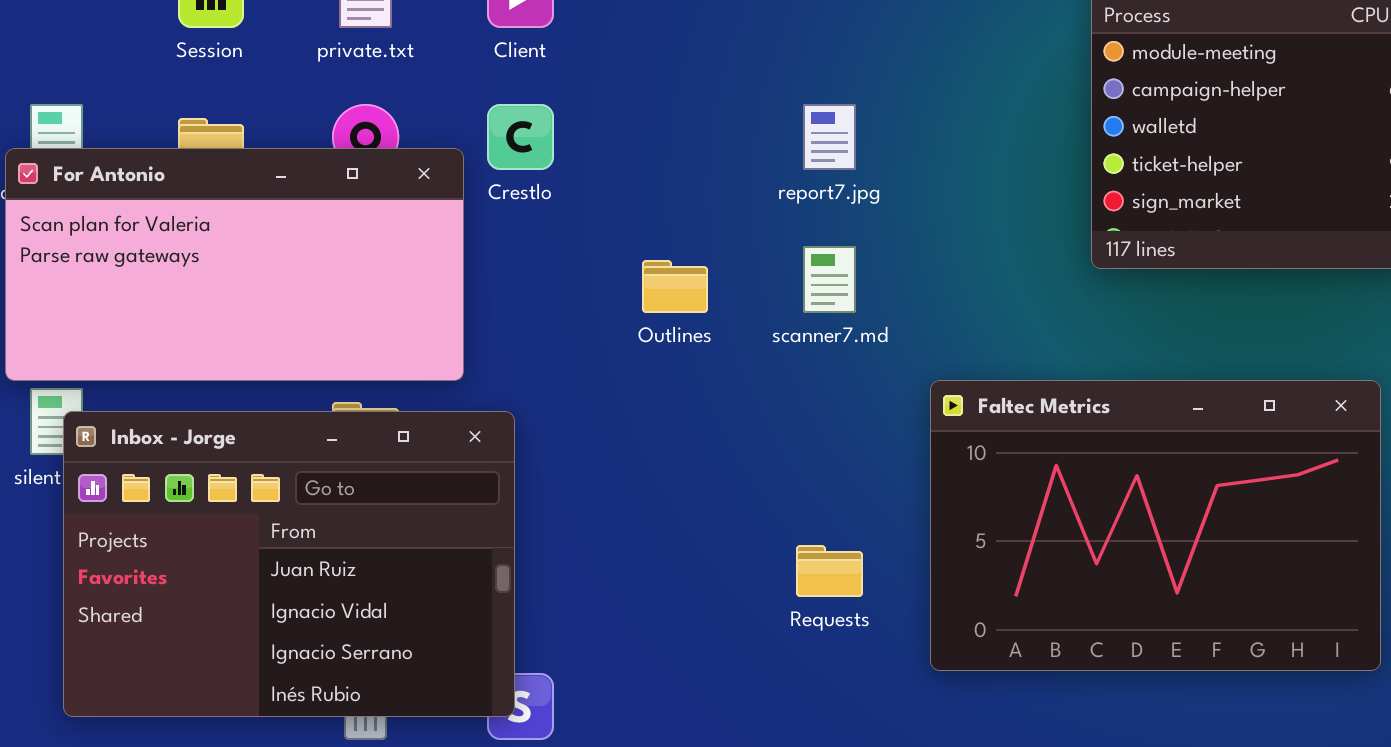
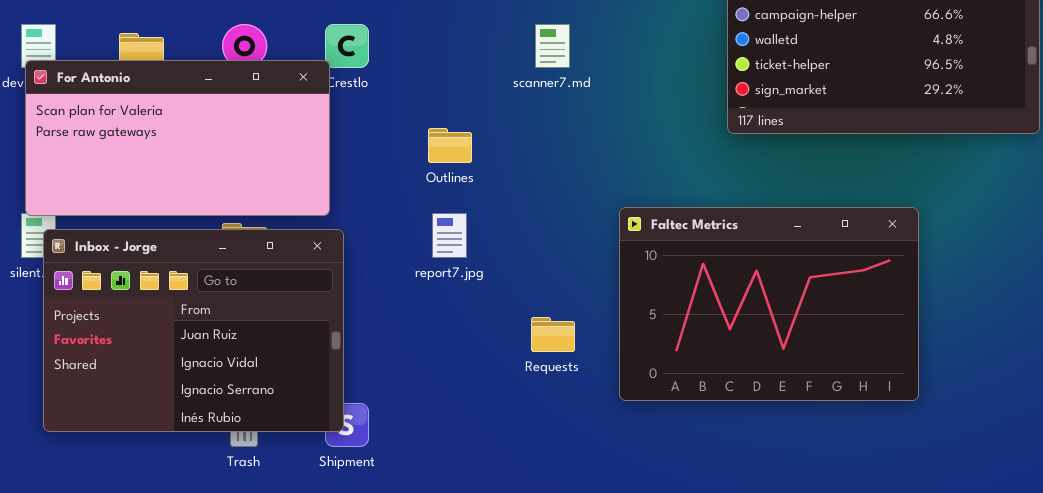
report7.jpg: [803,104,856,170] -> [432,213,467,258], moved
For Antonio: [5,148,464,381] -> [25,60,330,216], moved
scanner7.md: [803,246,856,313] -> [535,24,570,68], moved

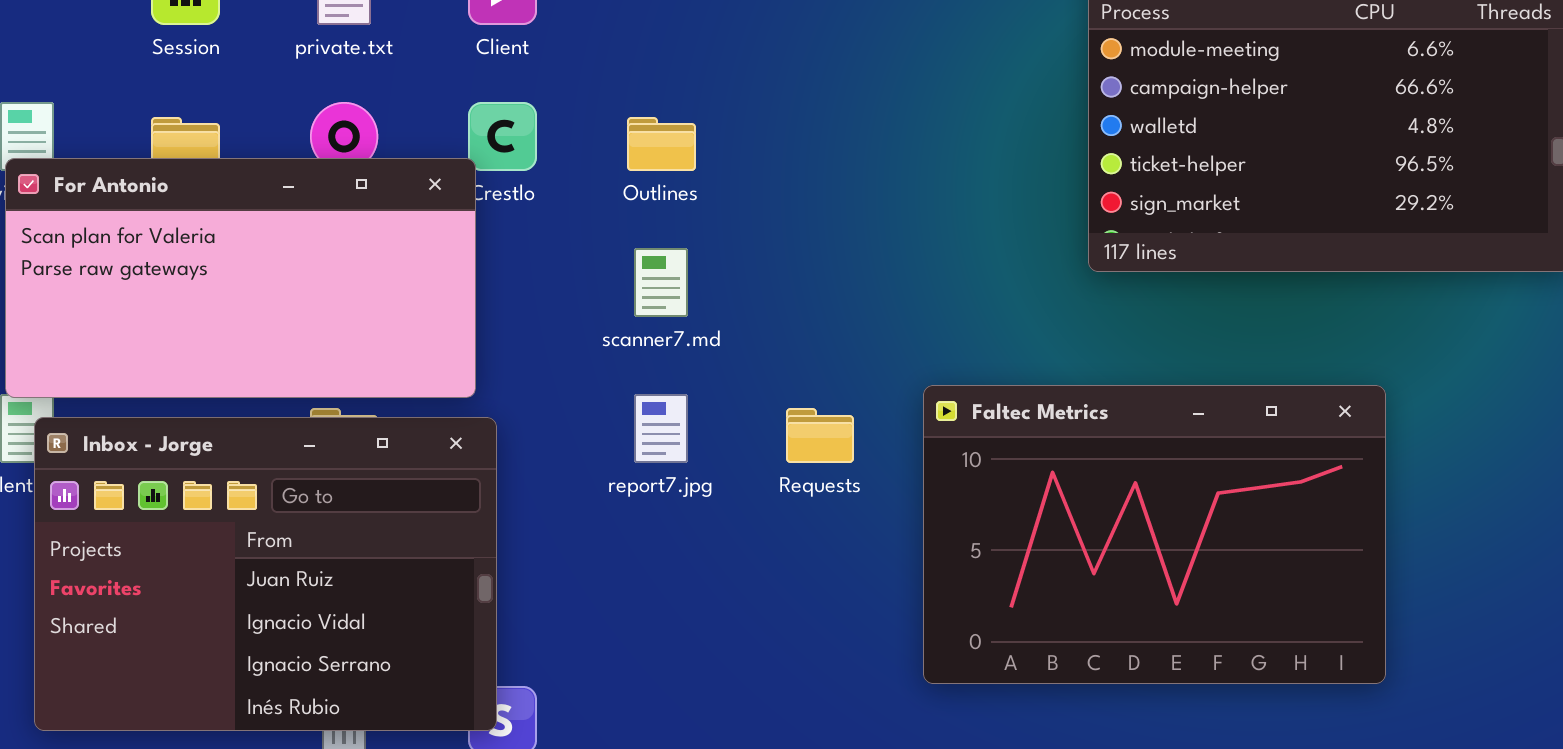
scanner7.md: [535,24,570,68] -> [634,248,688,317], moved
Outlines: [428,128,472,163] -> [627,117,696,171], moved
Requests: [531,317,575,352] -> [786,408,854,463], moved

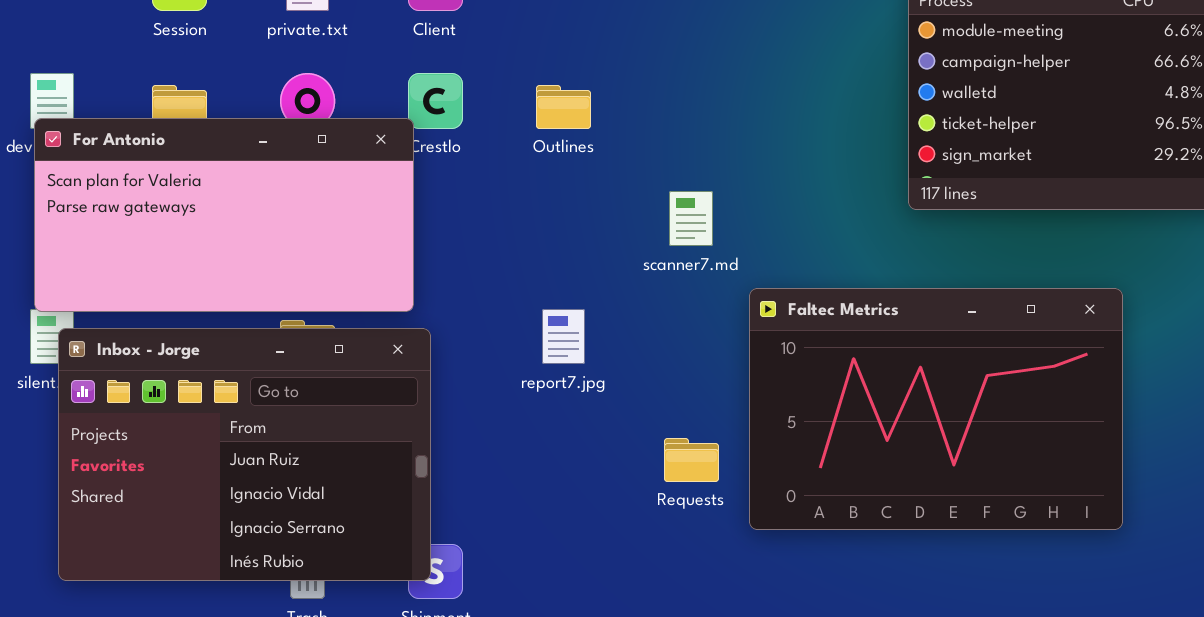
scanner7.md: [634,248,688,317] -> [669,191,713,246], moved
Faltec Metrics: [923,385,1386,684] -> [749,288,1123,530], moved
Requests: [786,408,854,463] -> [664,438,719,482], moved

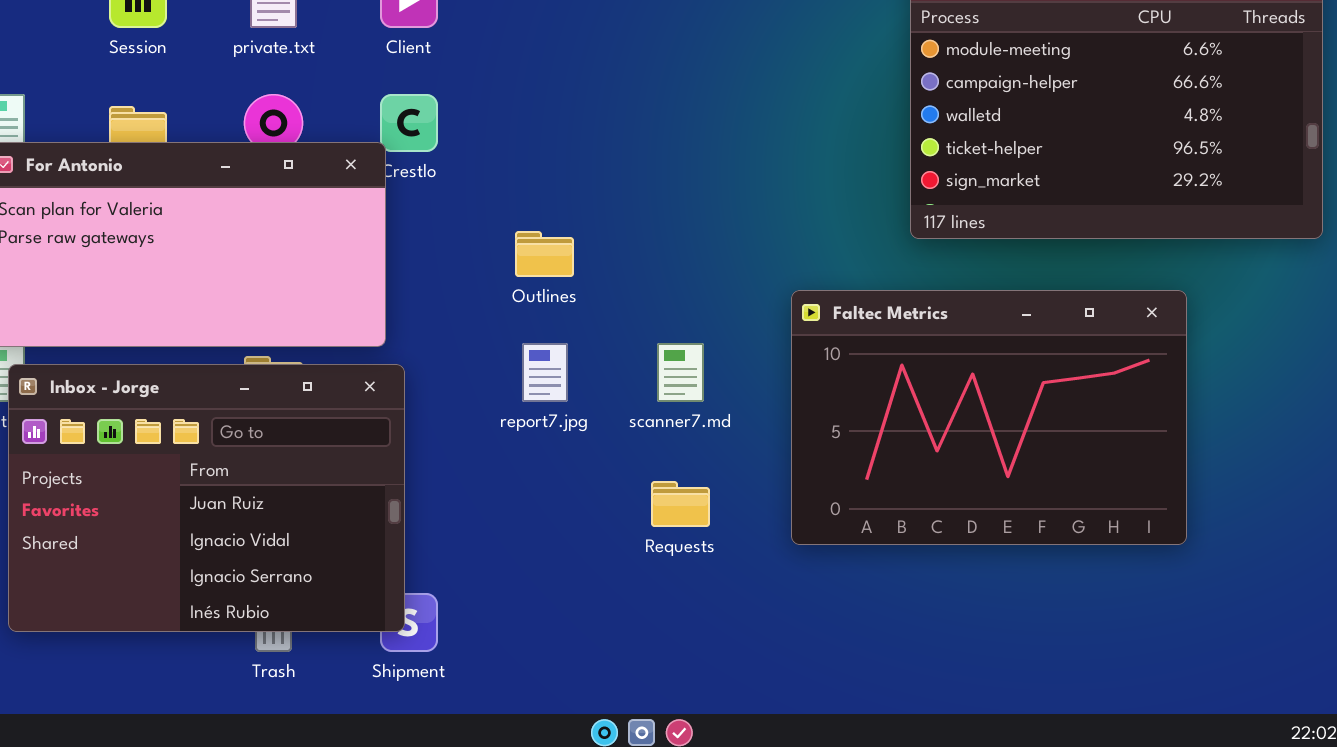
Outlines: [536,85,591,129] -> [515,231,574,277], moved
scanner7.md: [669,191,713,246] -> [657,343,704,402], moved
Faltec Metrics: [749,288,1123,530] -> [791,290,1187,545], moved

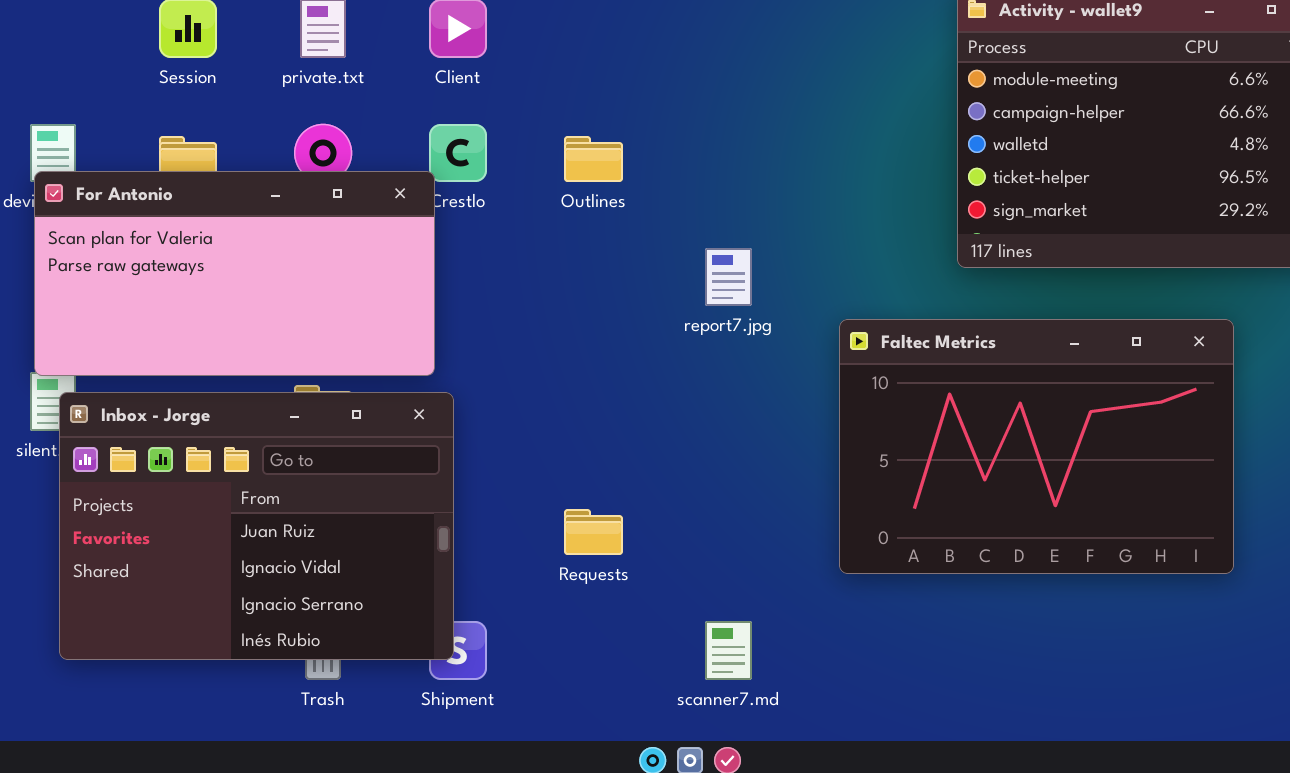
Outlines: [515,231,574,277] -> [564,136,623,182], moved
report7.jpg: [522,343,568,402] -> [705,248,752,306], moved
scanner7.md: [657,343,704,402] -> [705,621,752,680], moved
Requests: [651,481,710,527] -> [564,509,623,555], moved

